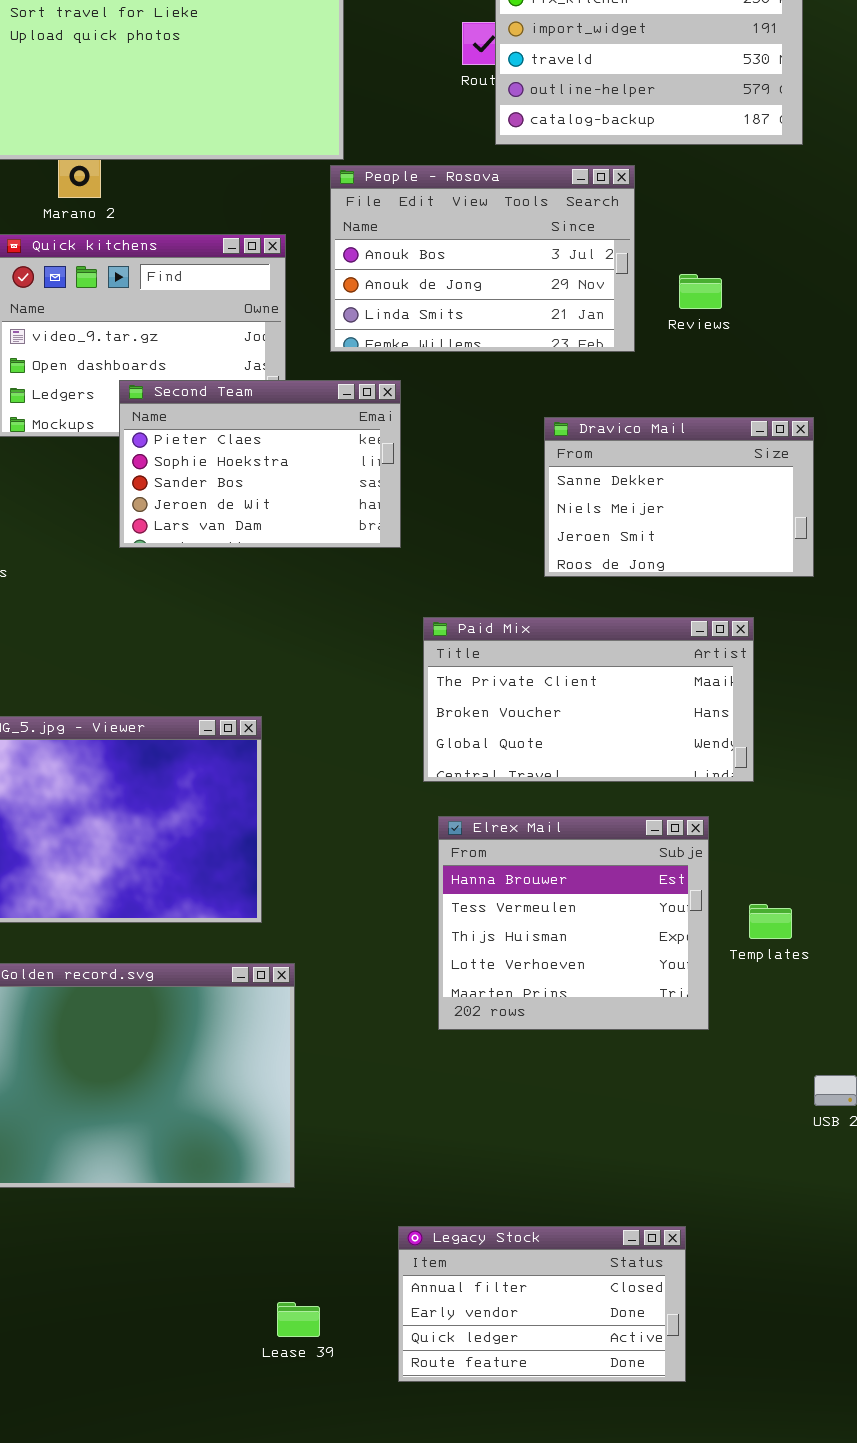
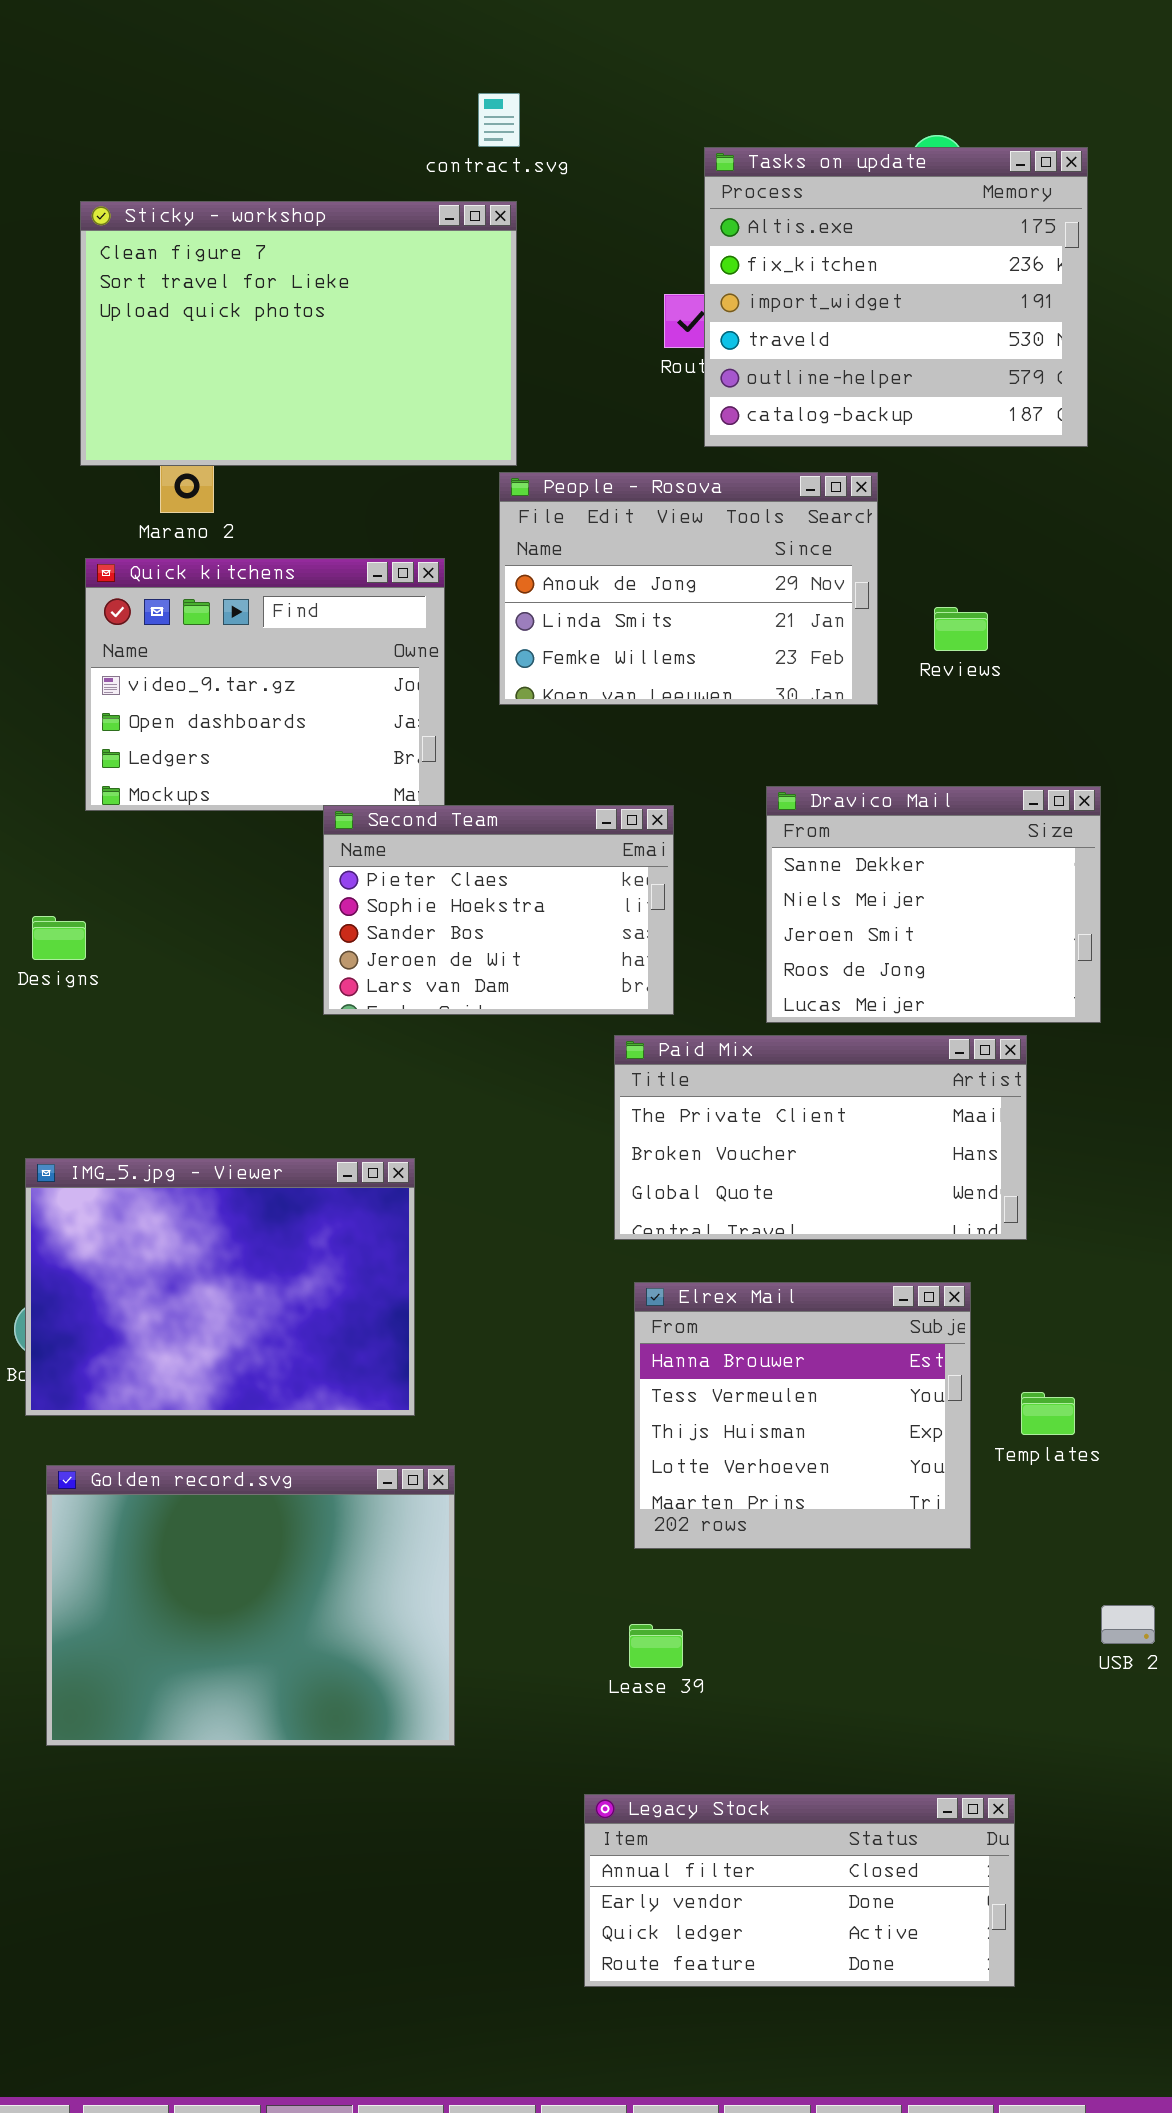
People - Rosova: [330,165,635,352] -> [499,472,878,705], scrolled down 1 row
Second Team: [119,380,401,548] -> [323,805,674,1015], moved
Dravico Mail: [544,417,814,577] -> [766,786,1101,1023], resized
Legacy Stock: [398,1226,686,1382] -> [584,1794,1015,1987], resized
Lease 39: [277,1302,320,1337] -> [629,1624,683,1668], moved

